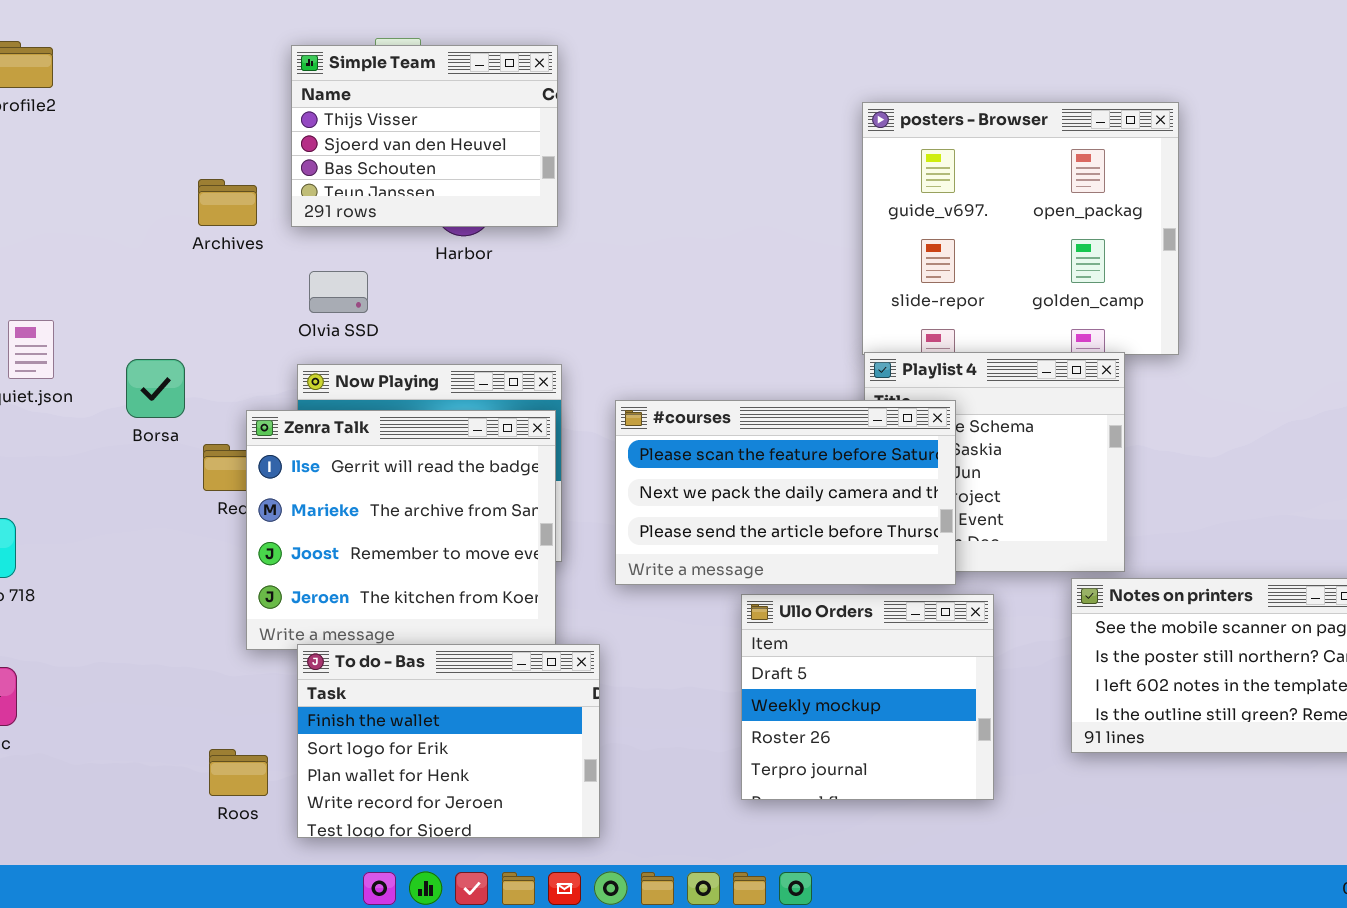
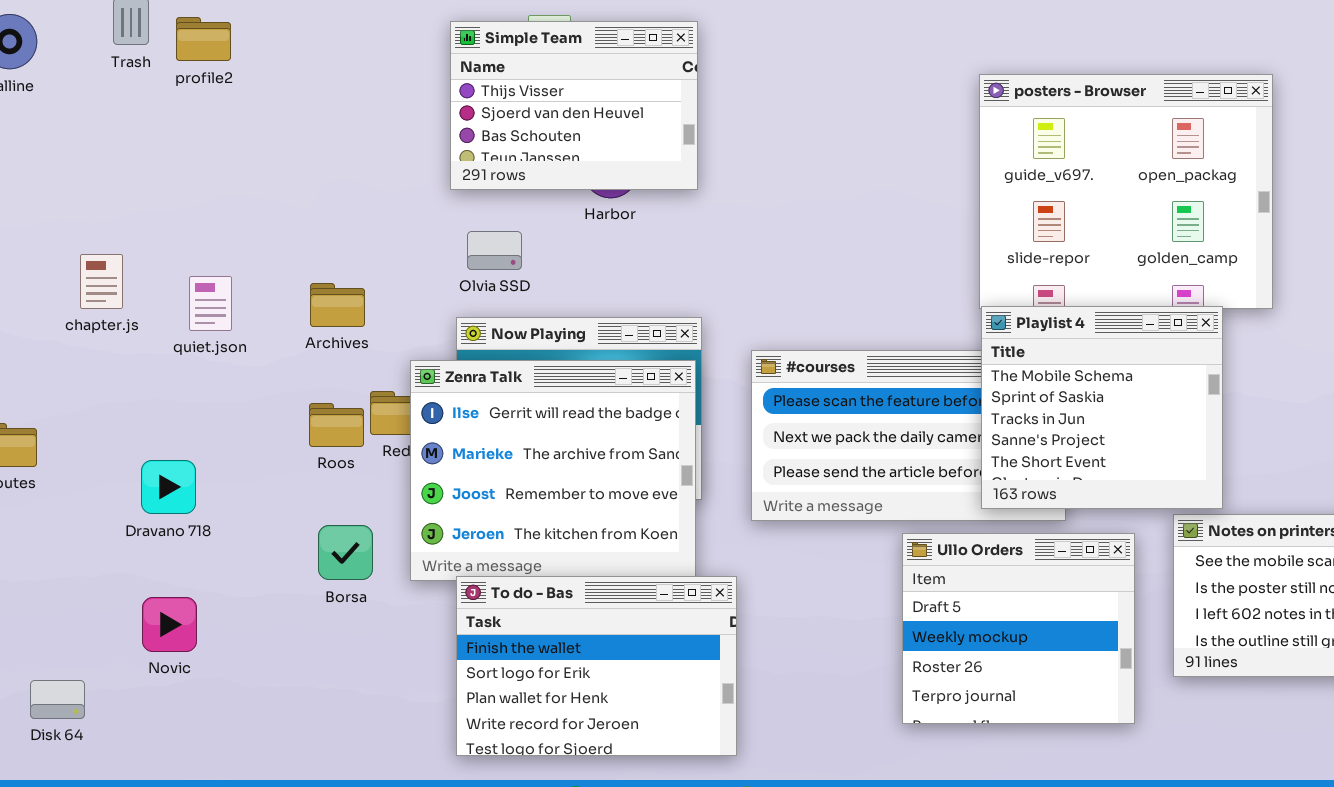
Archives: [198,179,257,226] -> [310,283,365,327], moved
Playlist 4: [864,352,1125,572] -> [981,306,1223,509], raised
Borsa: [126,359,185,418] -> [318,525,373,580], moved
Ullo Orders: [741,594,994,800] -> [902,533,1135,724], moved
Roos: [209,749,268,796] -> [309,403,364,447], moved

